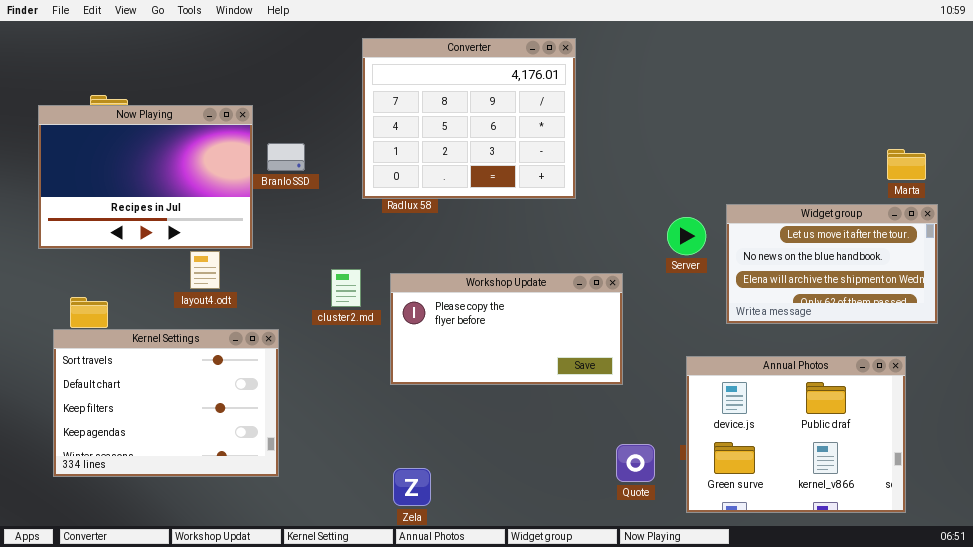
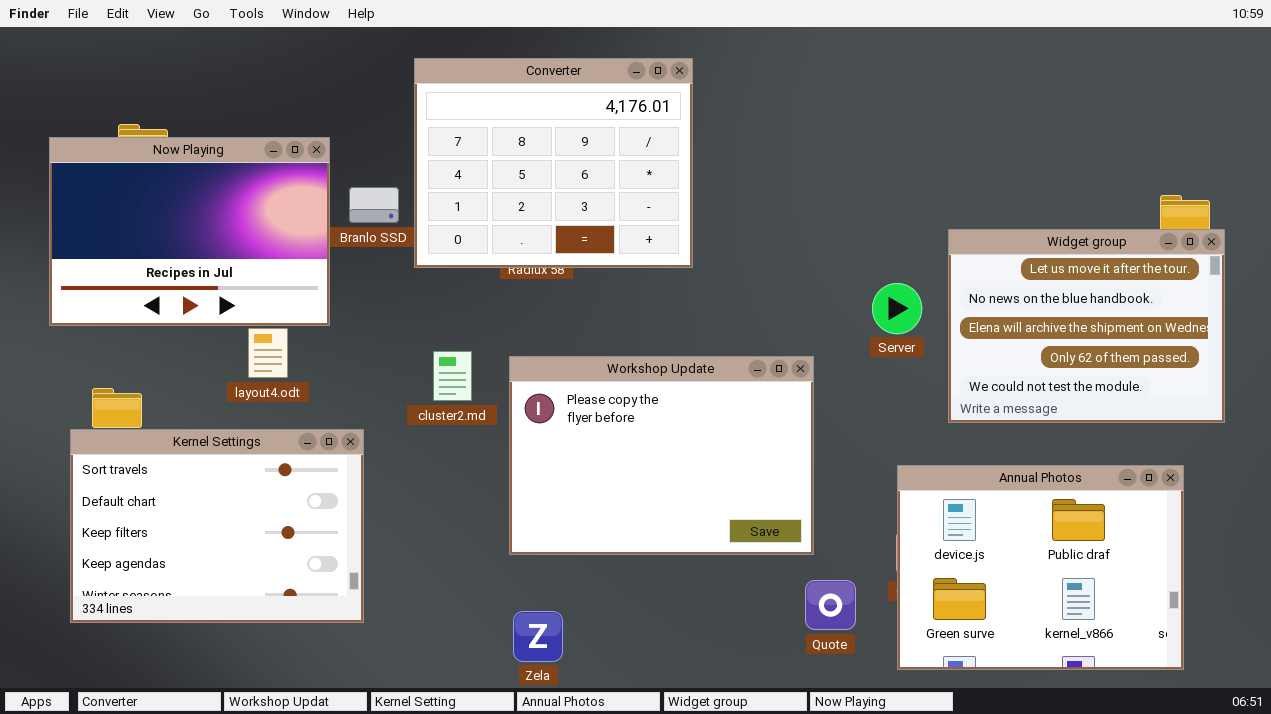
Converter: [362,38,576,199] -> [414,58,693,268], moved
Widget group: [726,204,938,324] -> [948,229,1225,423], resized
Workshop Update: [390,273,623,385] -> [509,356,814,555], resized

